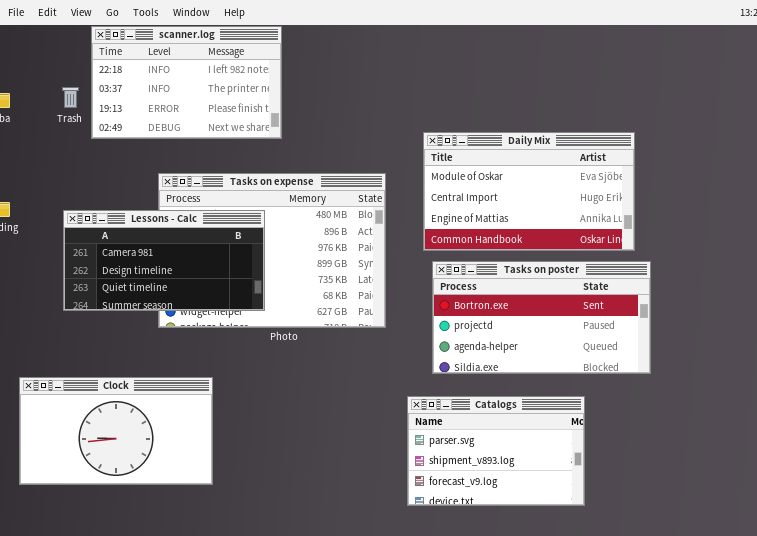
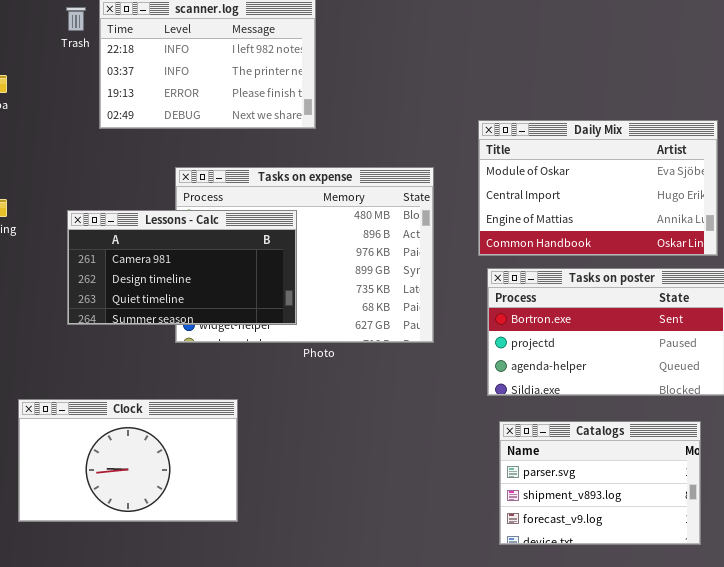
Trash: [62,87,79,108] -> [66,7,86,31], moved
Catalogs: [407,396,585,506] -> [499,421,701,545], moved

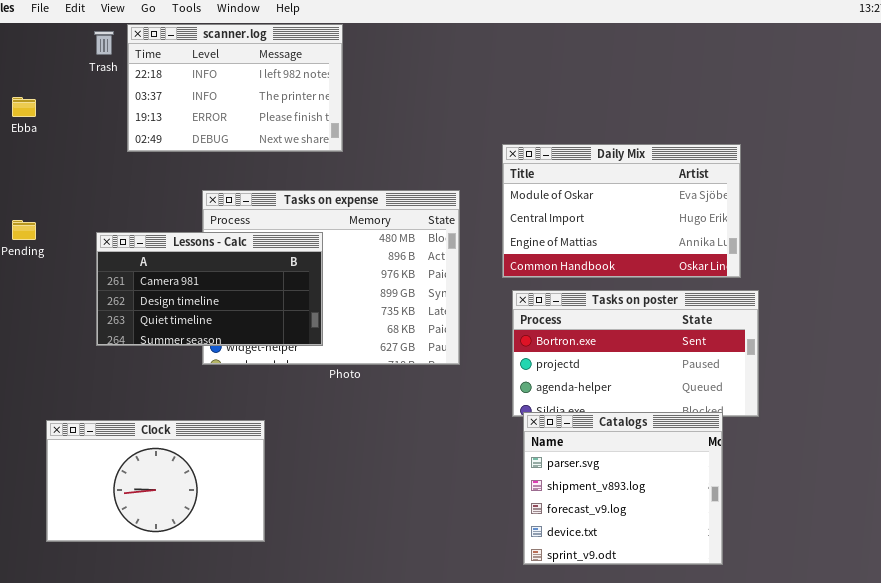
Catalogs: [499,421,701,545] -> [523,412,723,565], resized

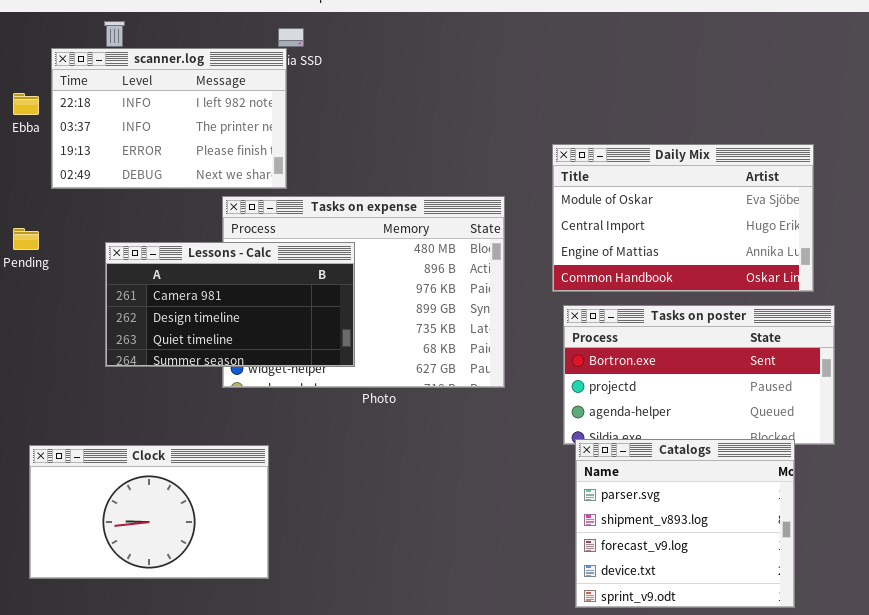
scanner.log: [127,24,343,152] -> [51,48,287,189], moved
Clock: [46,420,265,542] -> [29,445,269,579], moved

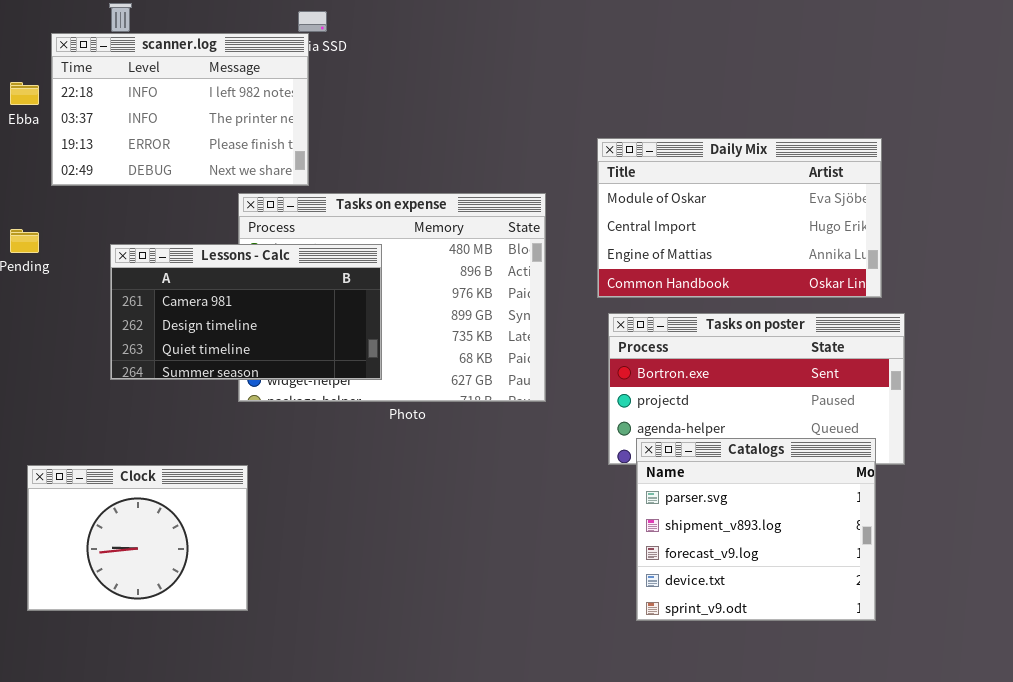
Catalogs: [575,439,795,608] -> [636,438,876,621], moved
Clock: [29,445,269,579] -> [27,465,248,611], resized

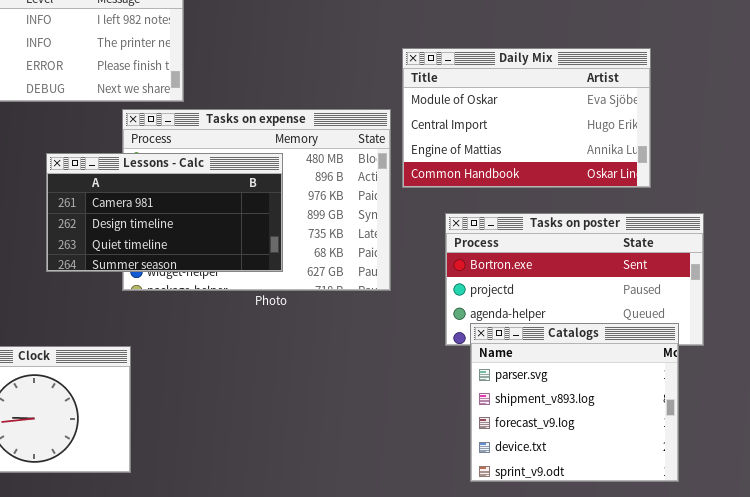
Daily Mix: [597,138,882,298] -> [402,48,651,188], moved
Lessons - Calc: [110,244,382,380] -> [46,153,283,272], moved

